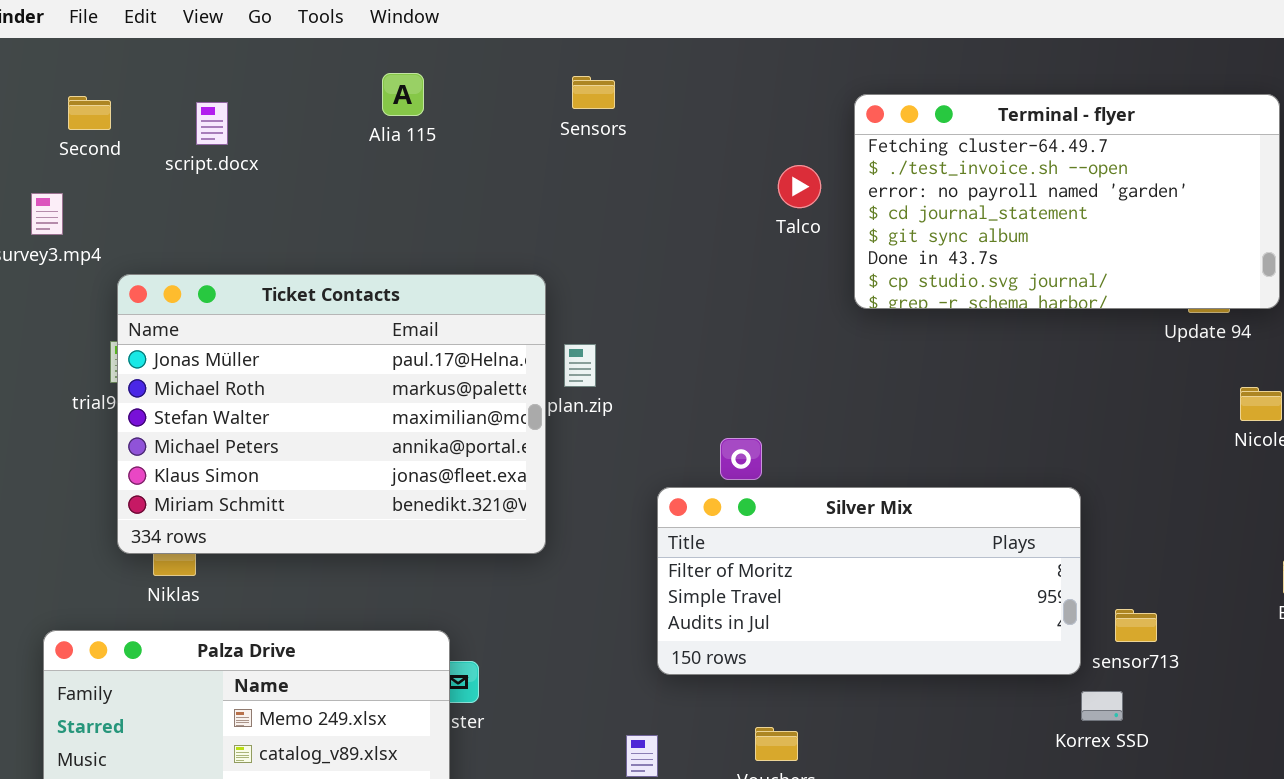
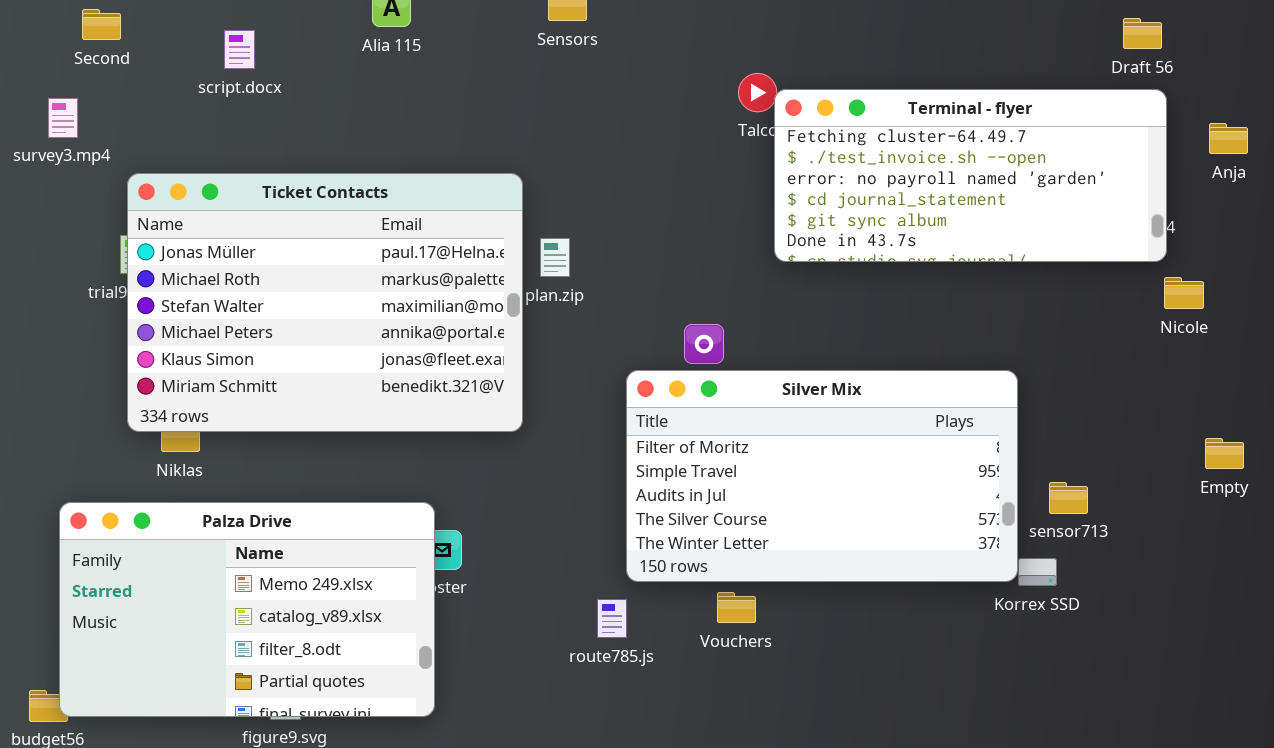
Terminal - flyer: [854,94,1280,309] -> [774,89,1167,262], moved, resized
script.docx: [196,102,228,145] -> [224,30,255,69], moved
Silver Mix: [657,487,1081,675] -> [626,370,1018,582], resized

